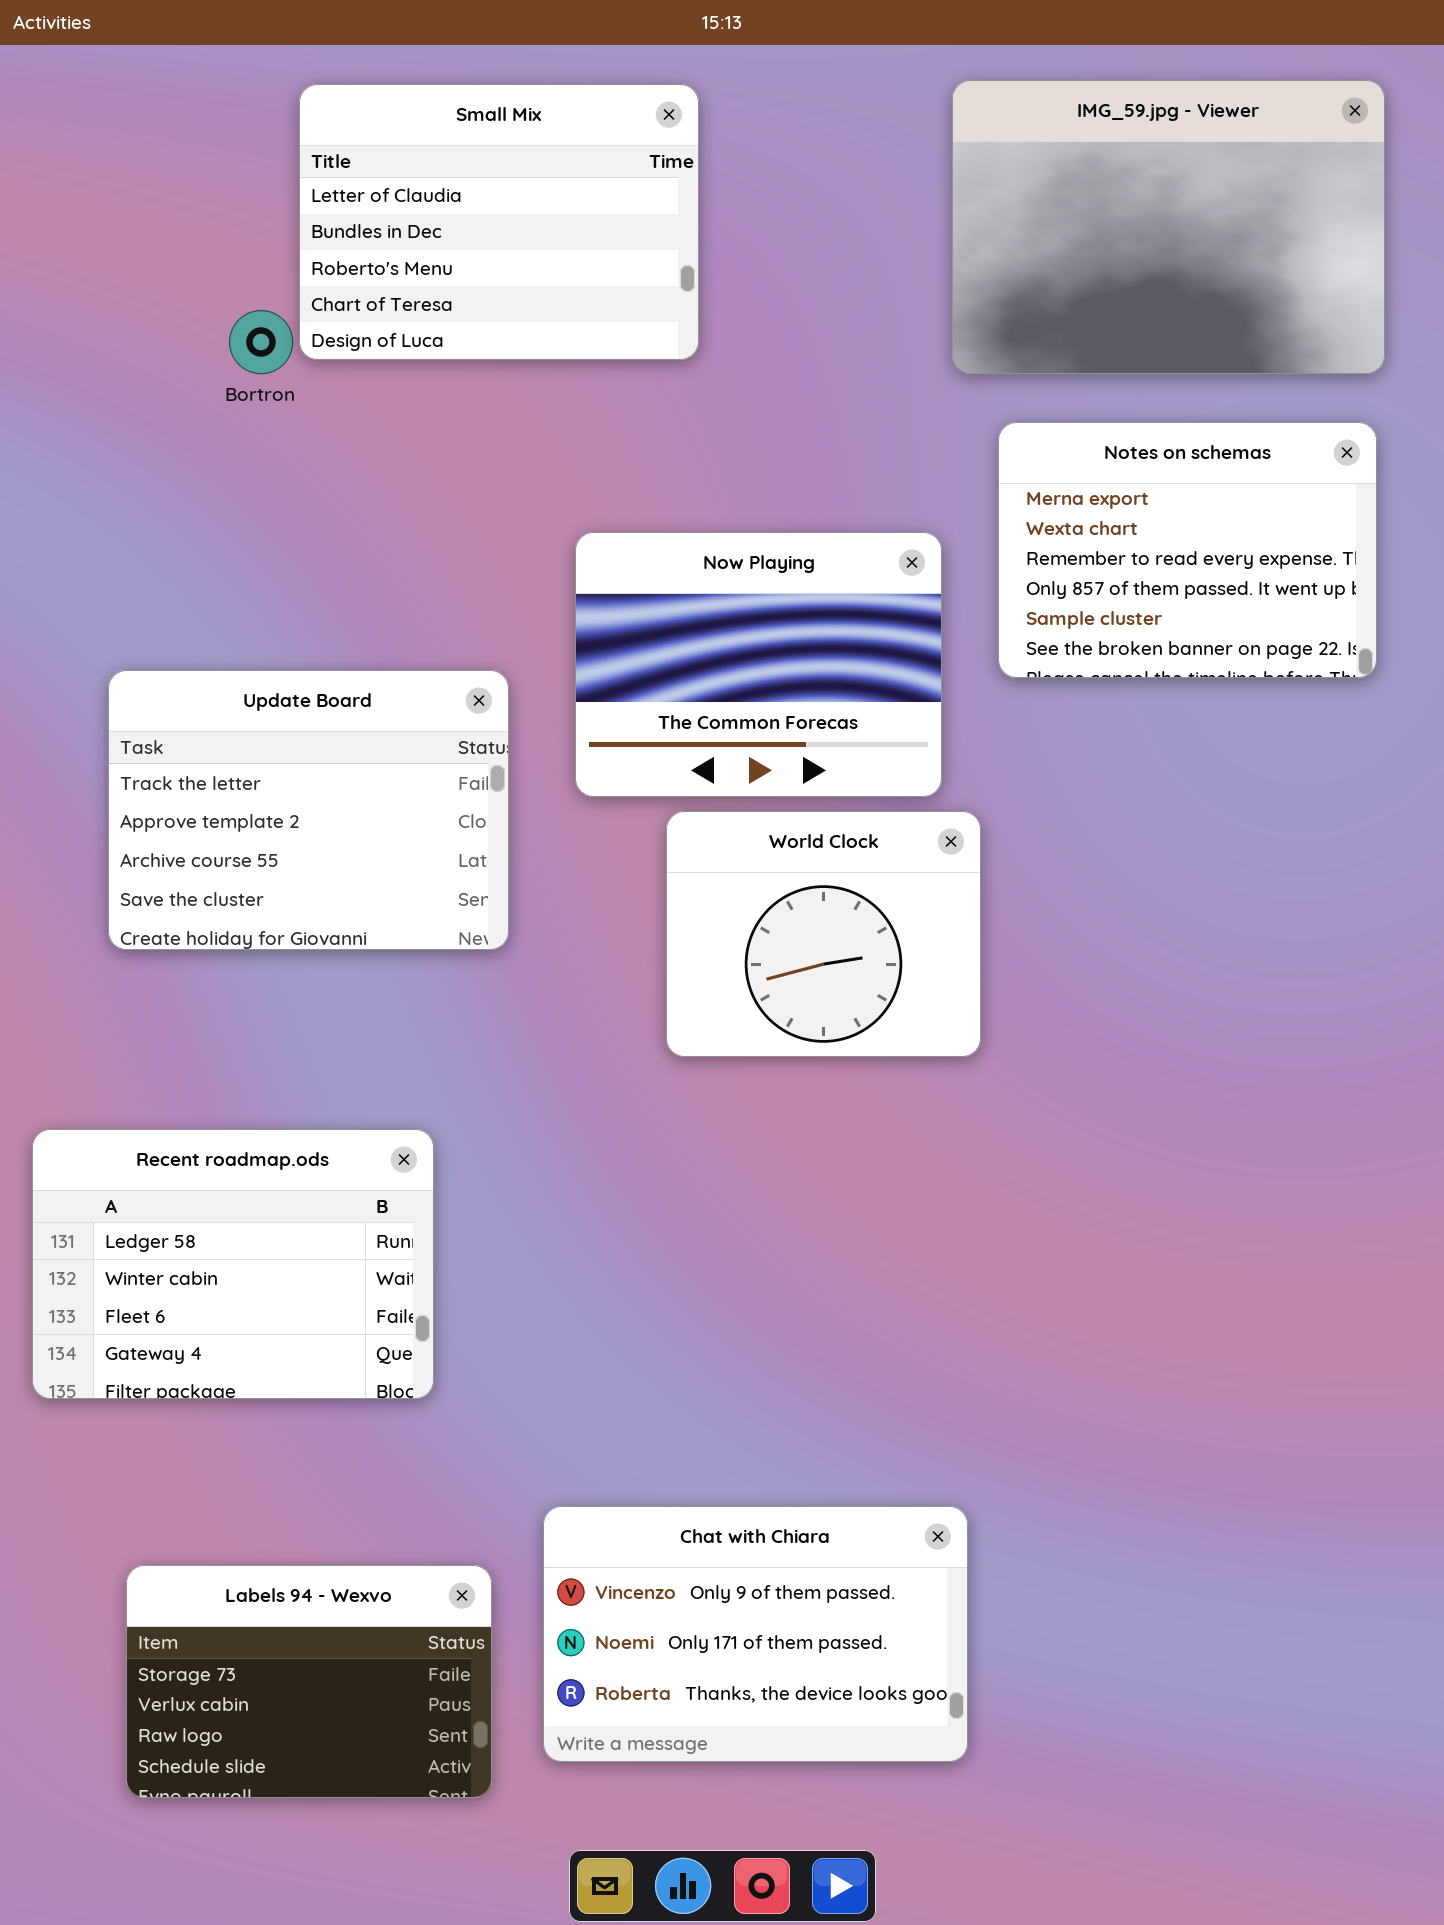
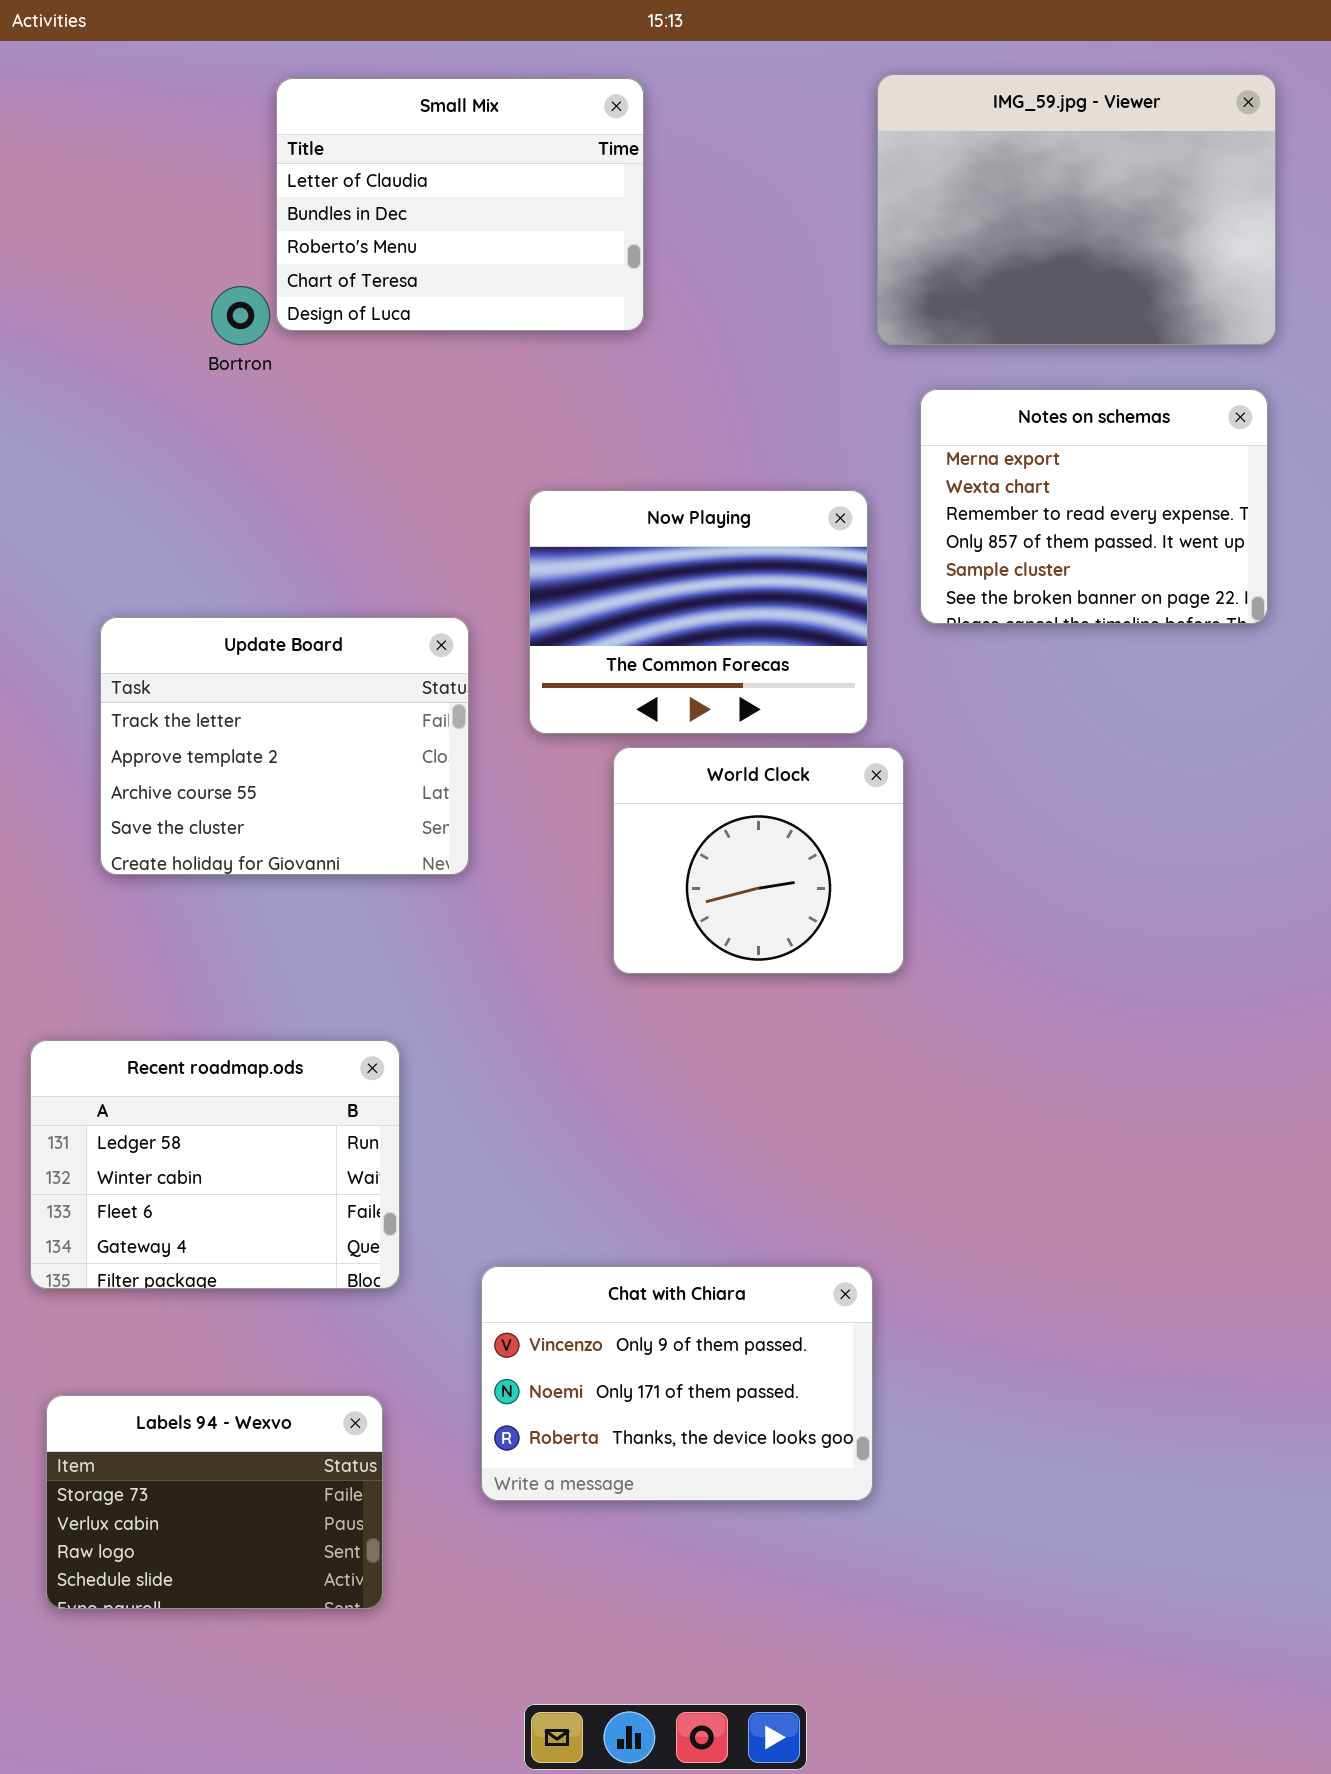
Chat with Chiara: [543,1506,968,1762] -> [481,1266,873,1501], moved
Labels 94 - Wexvo: [126,1565,492,1798] -> [46,1395,383,1609], moved

